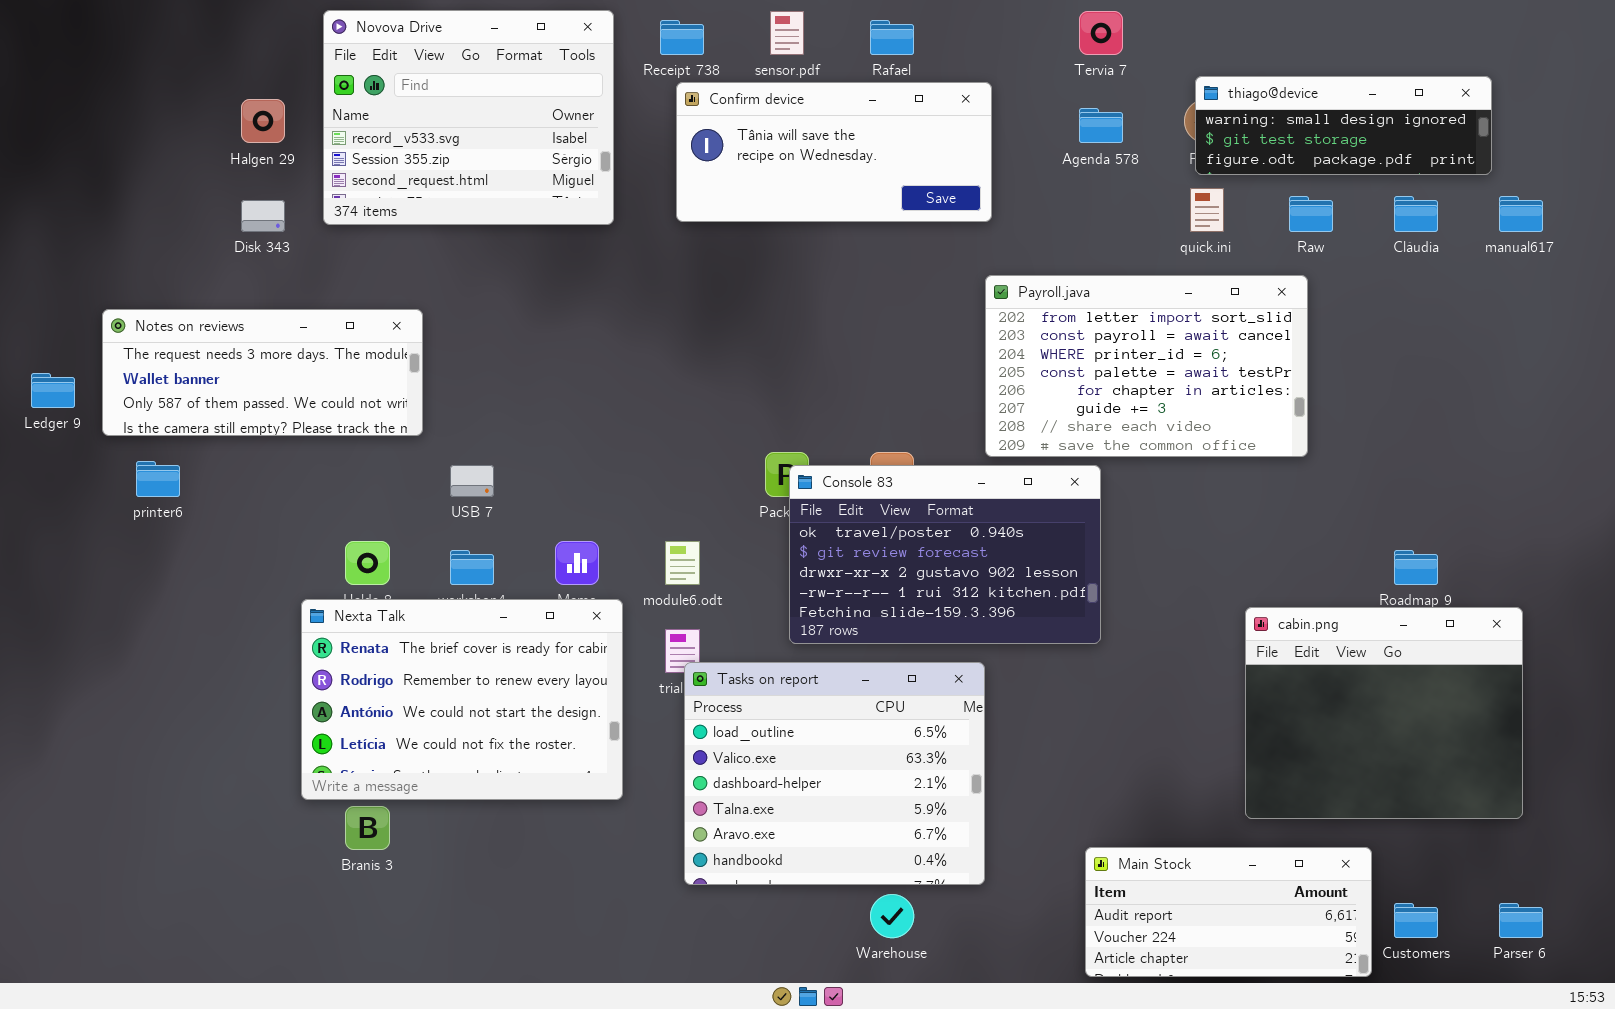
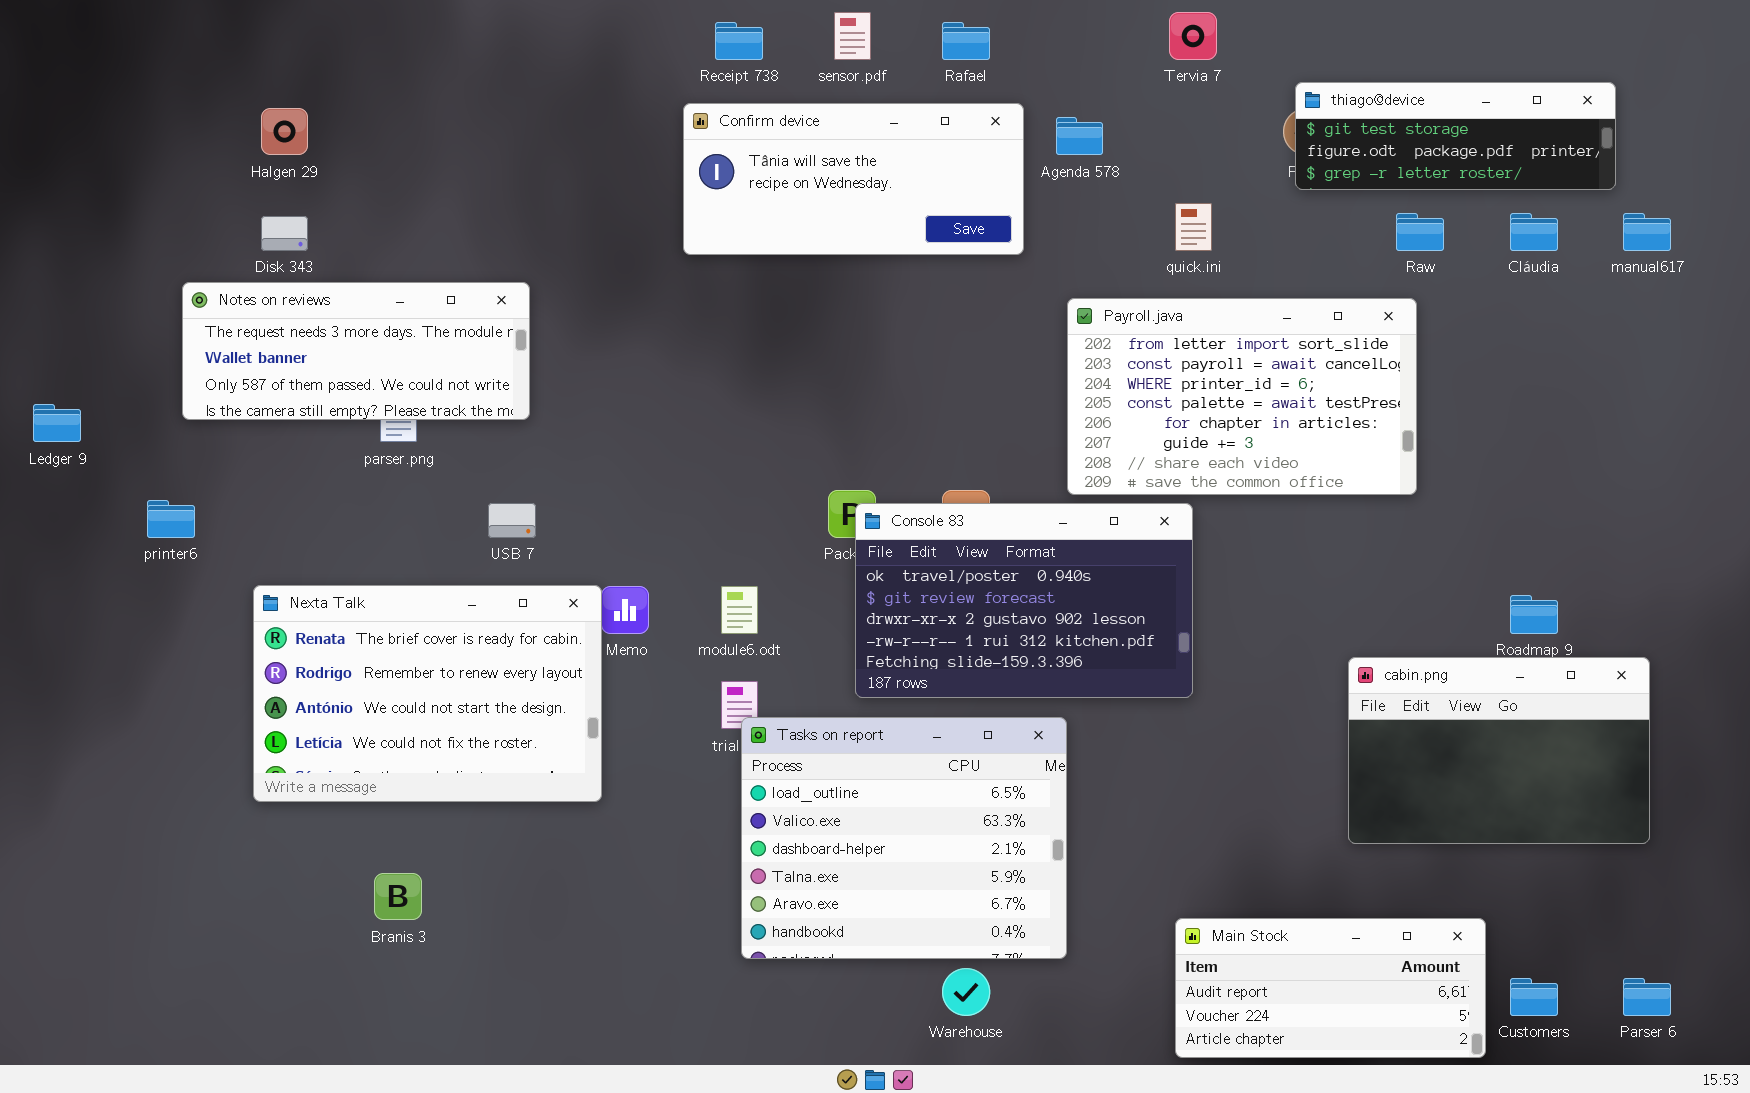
Novova Drive: [323,10,614,225] -> none, closed
thiago@device: [1195,76,1492,175] -> [1295,82,1616,190], scrolled down 1 row
Confirm device: [676,82,992,222] -> [683,103,1024,255], moved
Agenda 578: [1079,108,1123,143] -> [1056,117,1103,155], moved
quick.ini: [1190,188,1224,232] -> [1175,203,1212,251], moved
Notes on reviews: [102,309,423,436] -> [182,282,530,420], moved
Nexta Talk: [301,599,623,800] -> [253,585,602,802], moved
cabin.png: [1245,607,1523,819] -> [1348,657,1650,844], resized

